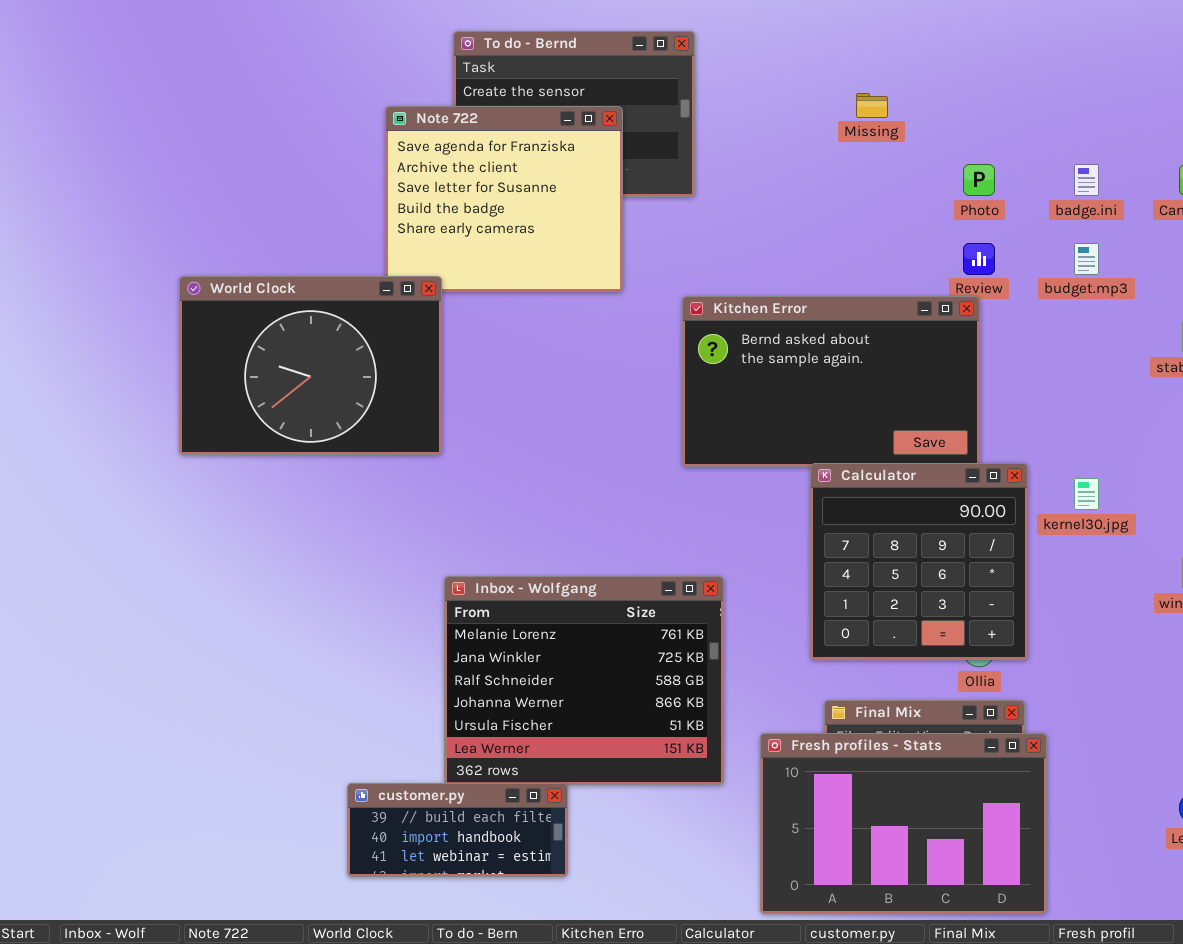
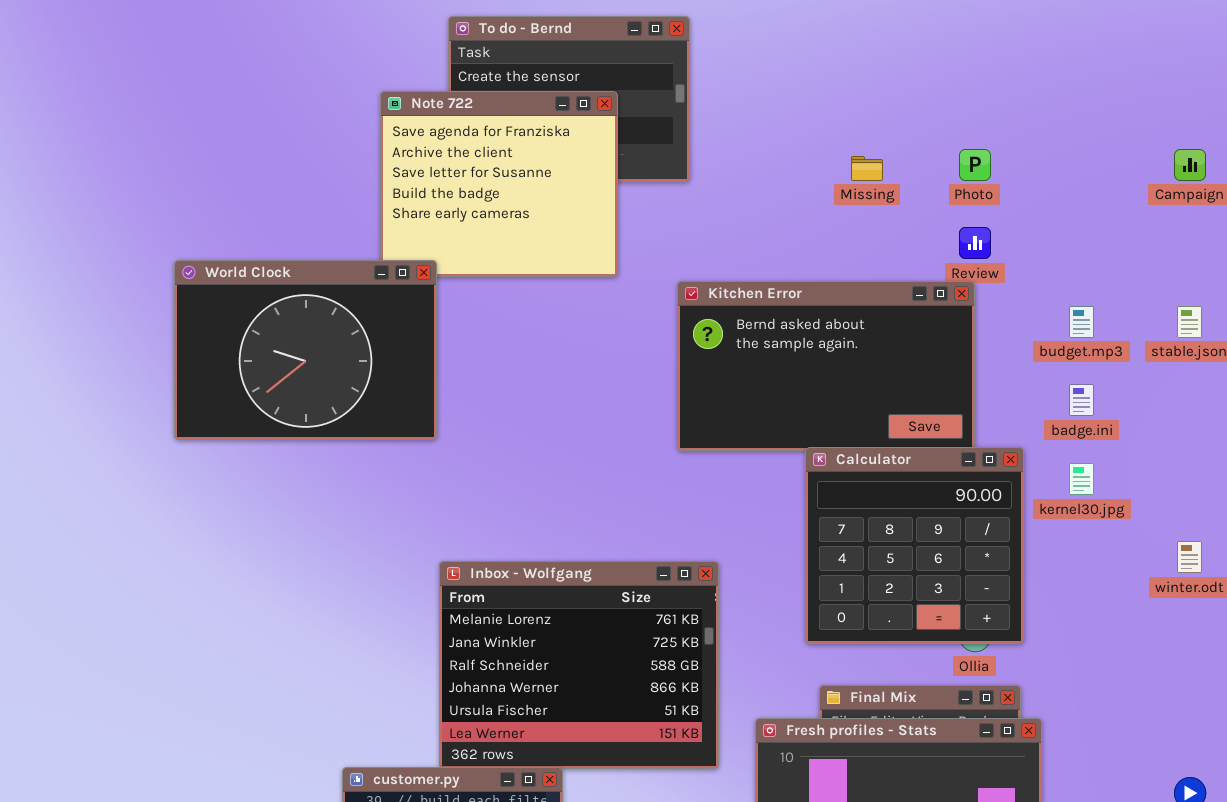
Missing: [856,93,888,118] -> [851,156,883,181], moved
badge.ini: [1074,164,1099,196] -> [1069,384,1094,416], moved
budget.mp3: [1074,243,1099,275] -> [1069,306,1094,338], moved

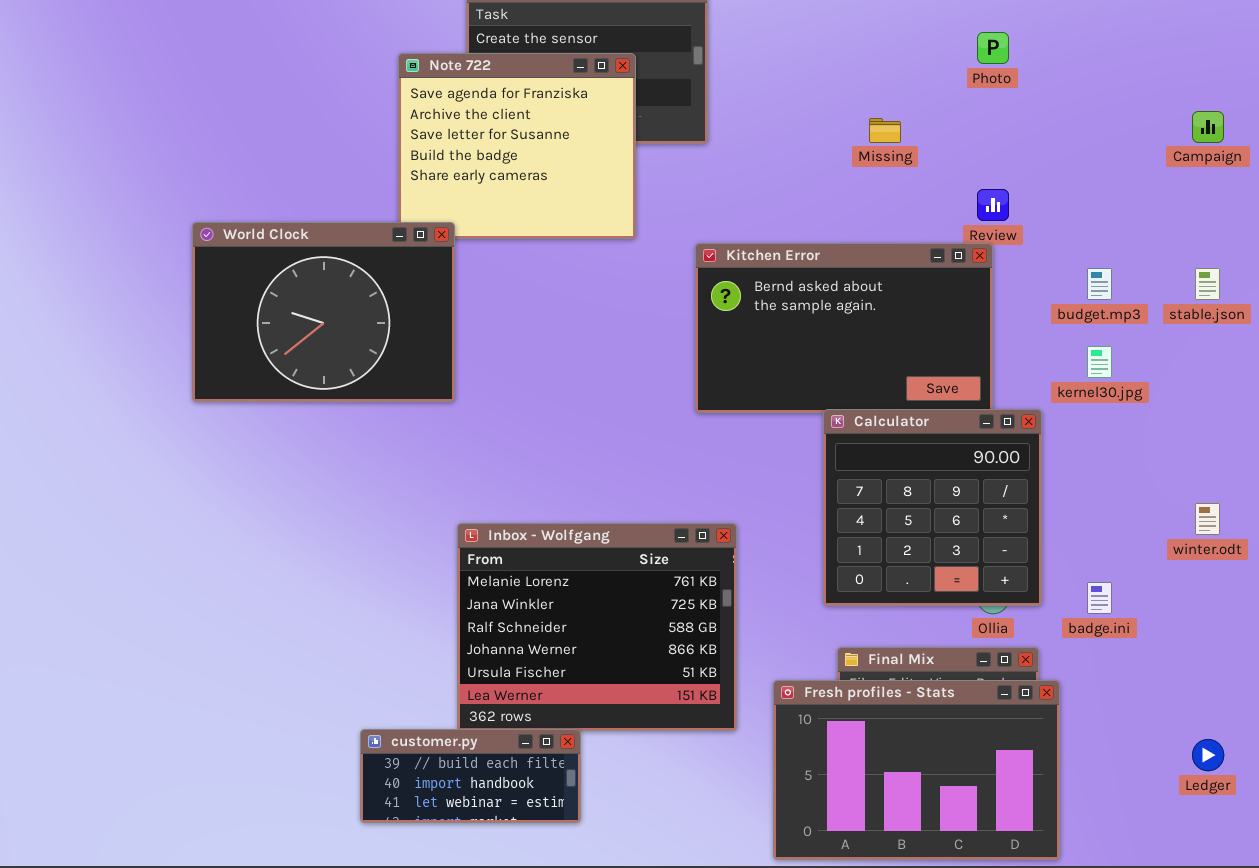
Photo: [959,149,991,181] -> [977,32,1009,64], moved
badge.ini: [1069,384,1094,416] -> [1087,582,1112,614], moved
kernel30.jpg: [1069,463,1094,495] -> [1087,346,1112,378], moved

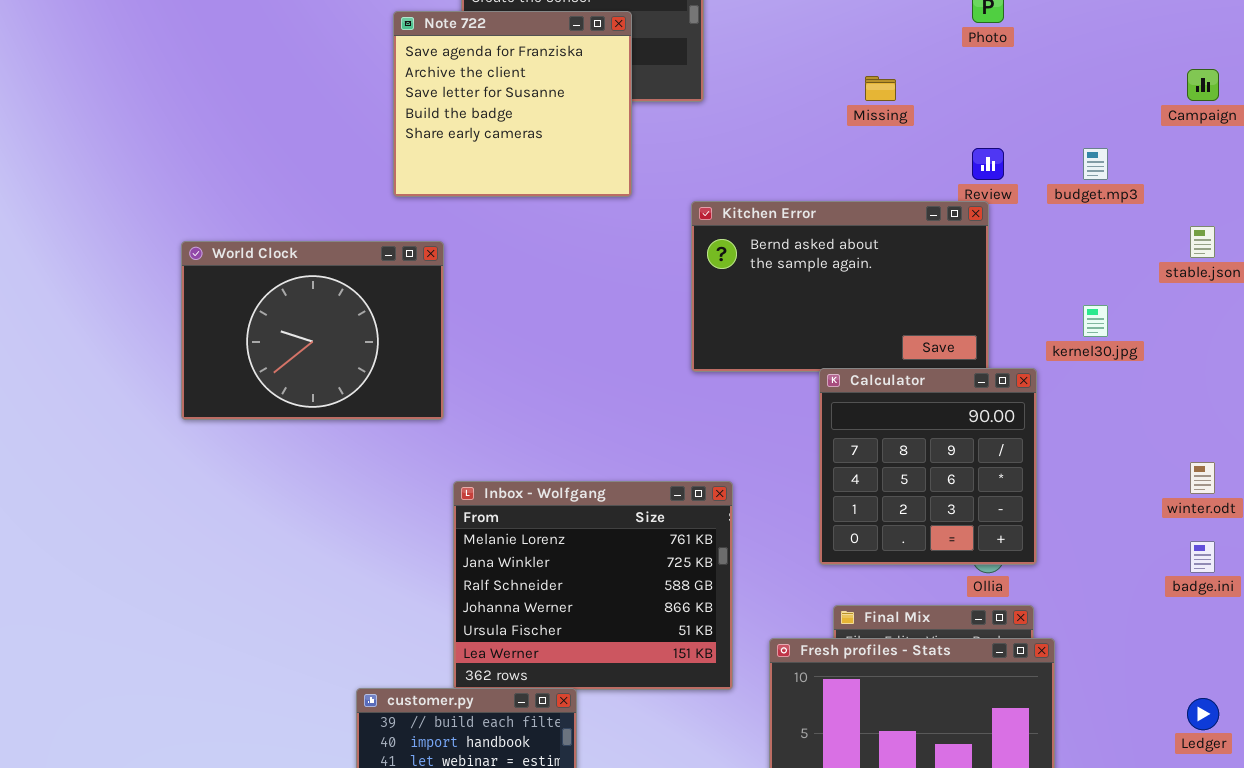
World Clock: [192,222,455,402] -> [181,241,444,420], moved
budget.mp3: [1087,268,1112,300] -> [1083,148,1108,180], moved
badge.ini: [1087,582,1112,614] -> [1190,541,1215,573], moved

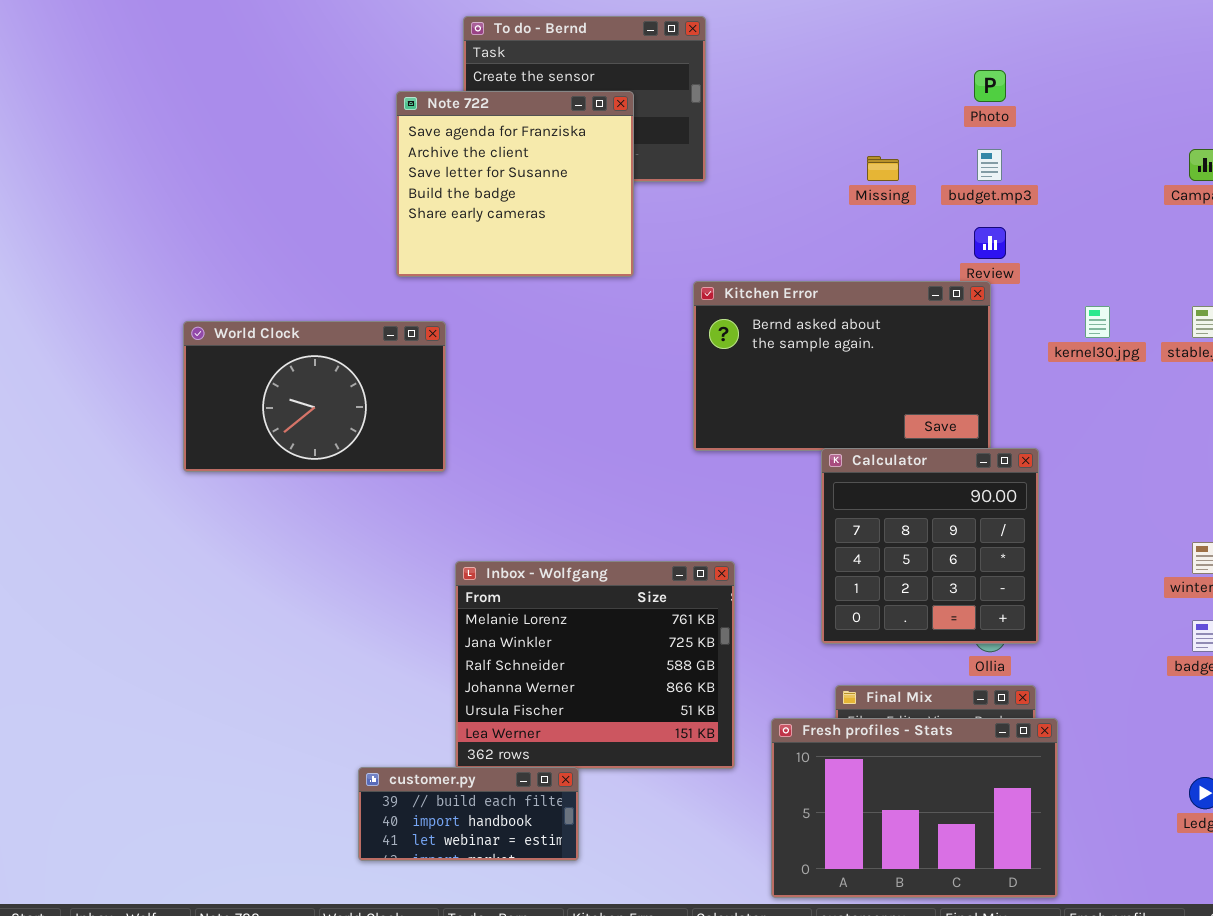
budget.mp3: [1083,148,1108,180] -> [977,149,1002,181], moved
World Clock: [181,241,444,420] -> [183,321,446,472], resized
kernel30.jpg: [1083,305,1108,337] -> [1085,306,1110,338], moved

